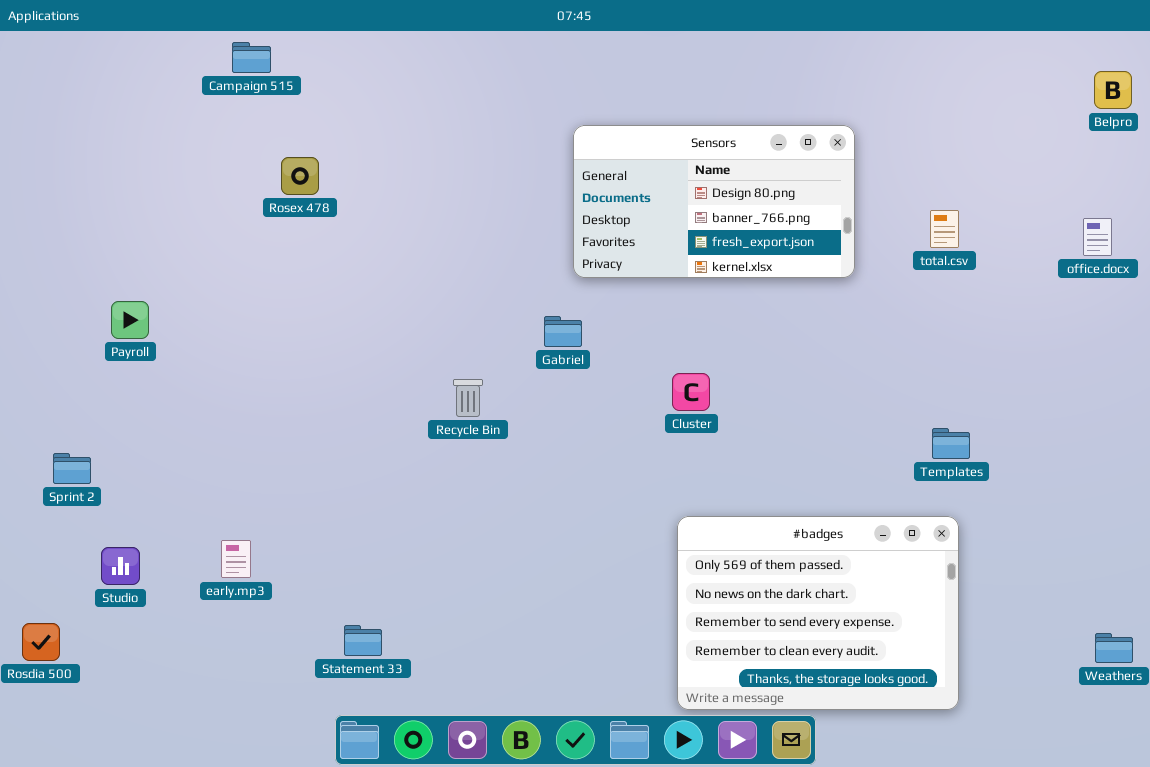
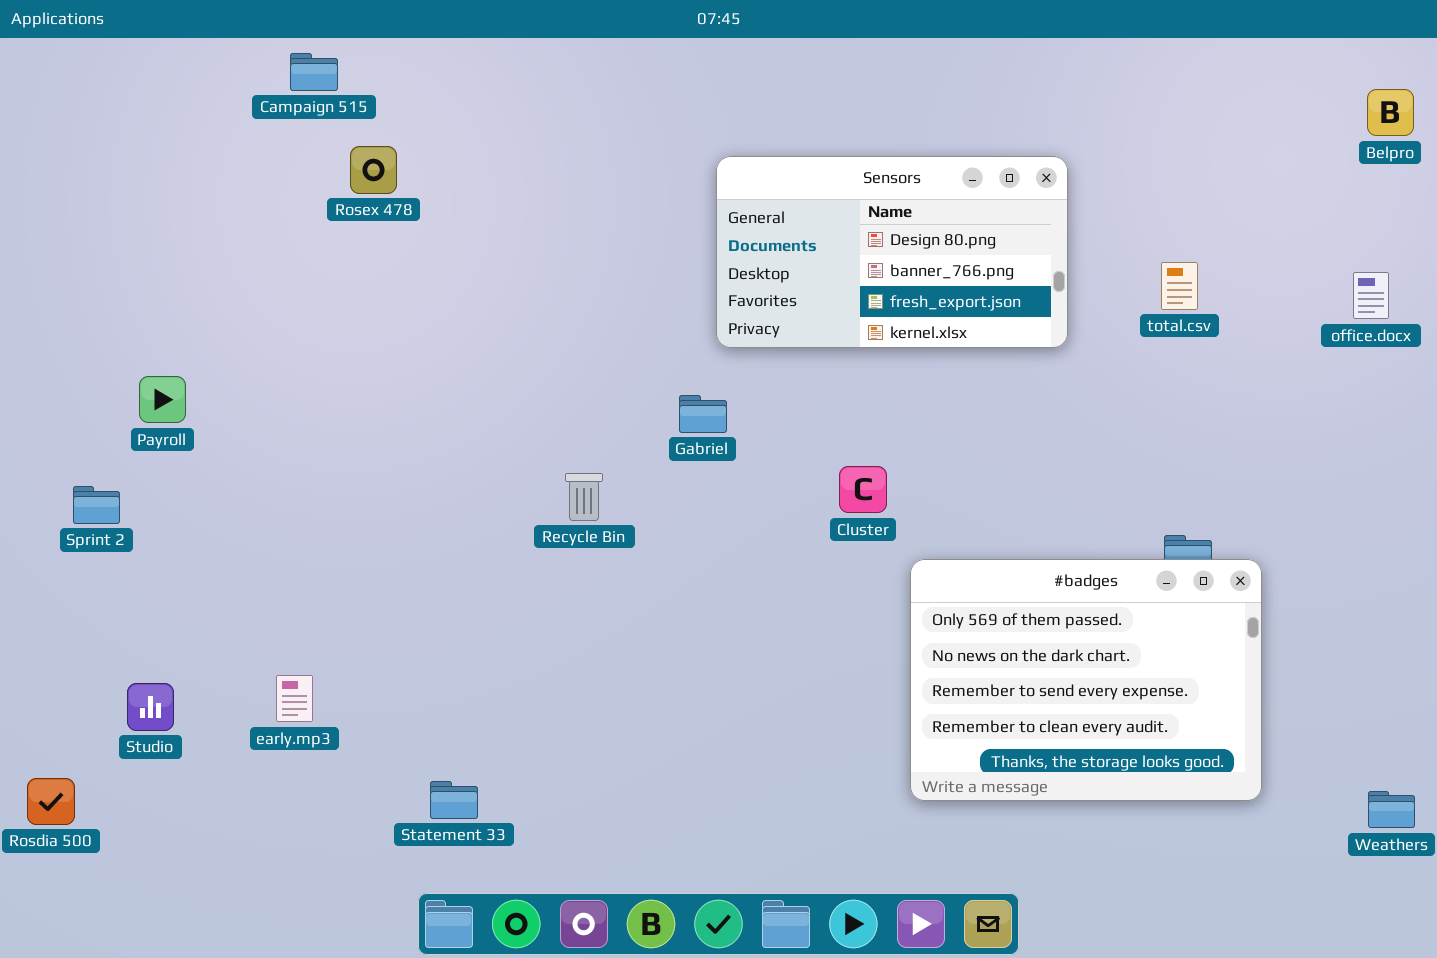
Rosex 478: [281,157,319,195] -> [350,146,397,194], moved
Sprint 2: [53,453,91,484] -> [73,486,120,524], moved
#badges: [677,516,959,710] -> [910,559,1262,801], moved

